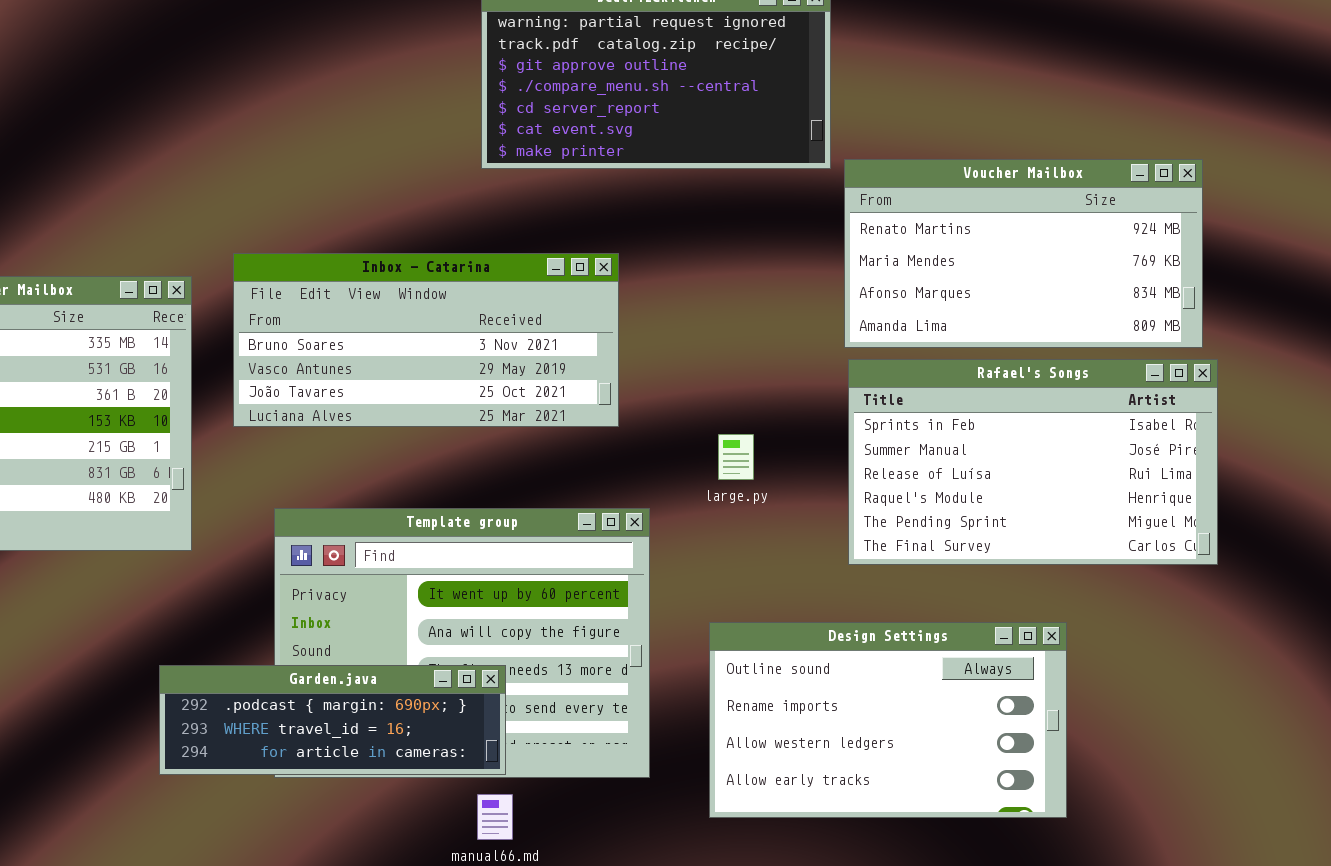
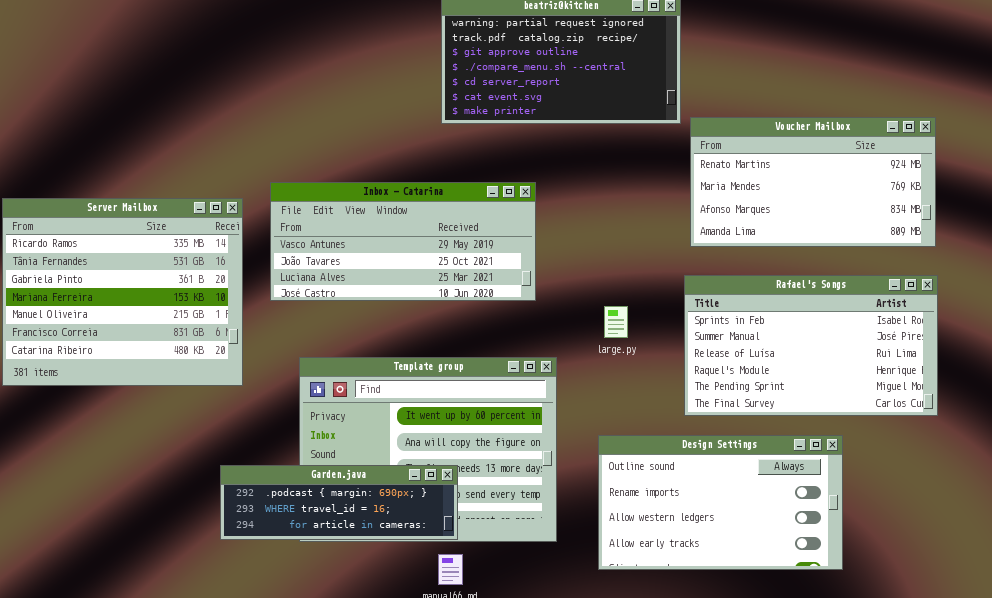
Inbox - Catarina: [233,253,619,427] -> [270,182,536,301], scrolled down 1 row
Rafael's Songs: [848,359,1218,565] -> [684,275,938,416], moved

